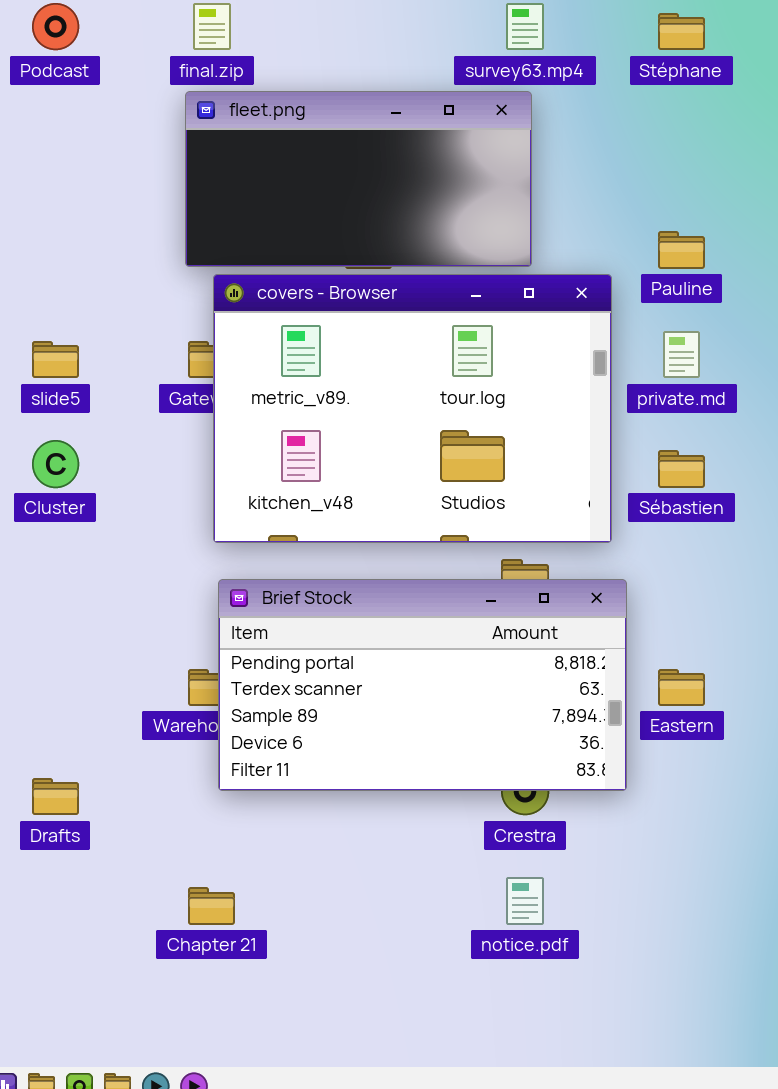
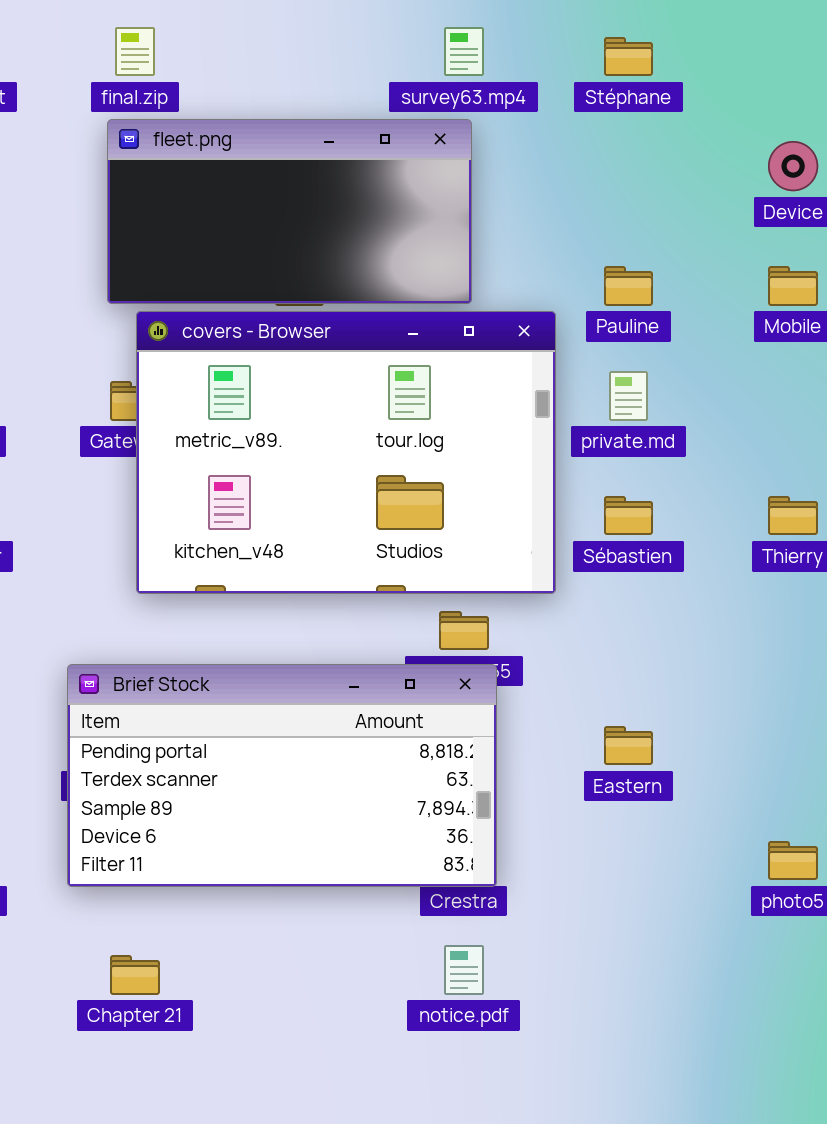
Brief Stock: [218,579,627,791] -> [67,664,497,887], moved

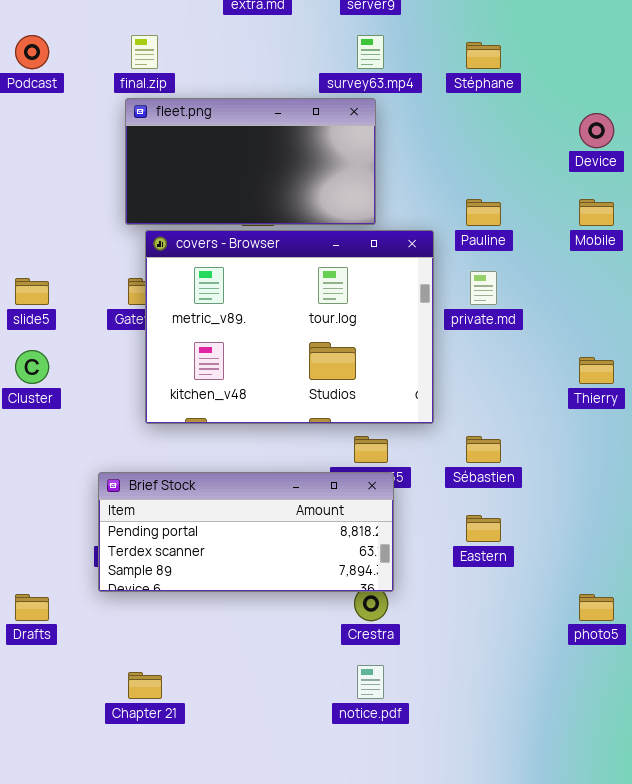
Sébastien: [604,496,653,535] -> [466,436,501,463], moved
Brief Stock: [67,664,497,887] -> [98,472,394,592], resized

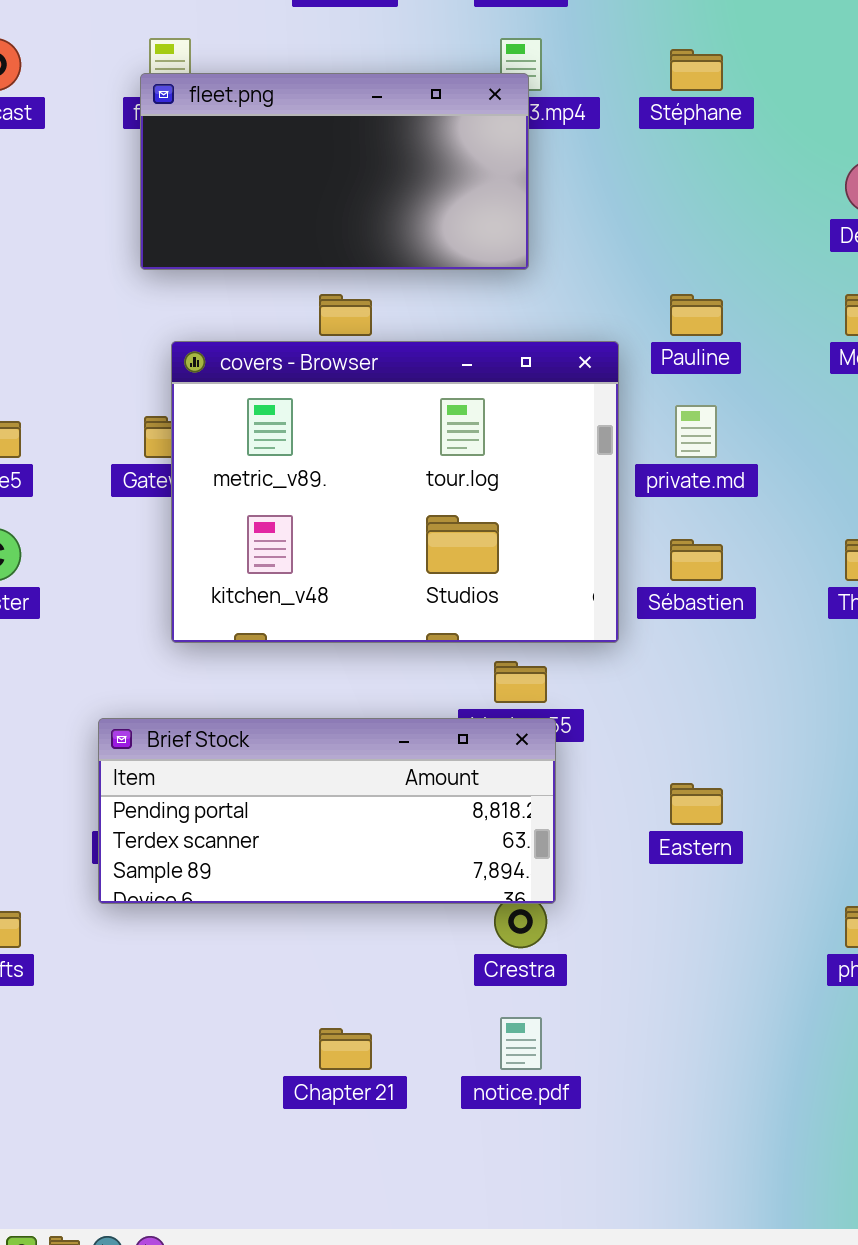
fleet.png: [125,98,376,225] -> [140,73,529,270], moved
Sébastien: [466,436,501,463] -> [670,539,723,581], moved
Chapter 21: [128,672,162,699] -> [319,1028,372,1070], moved

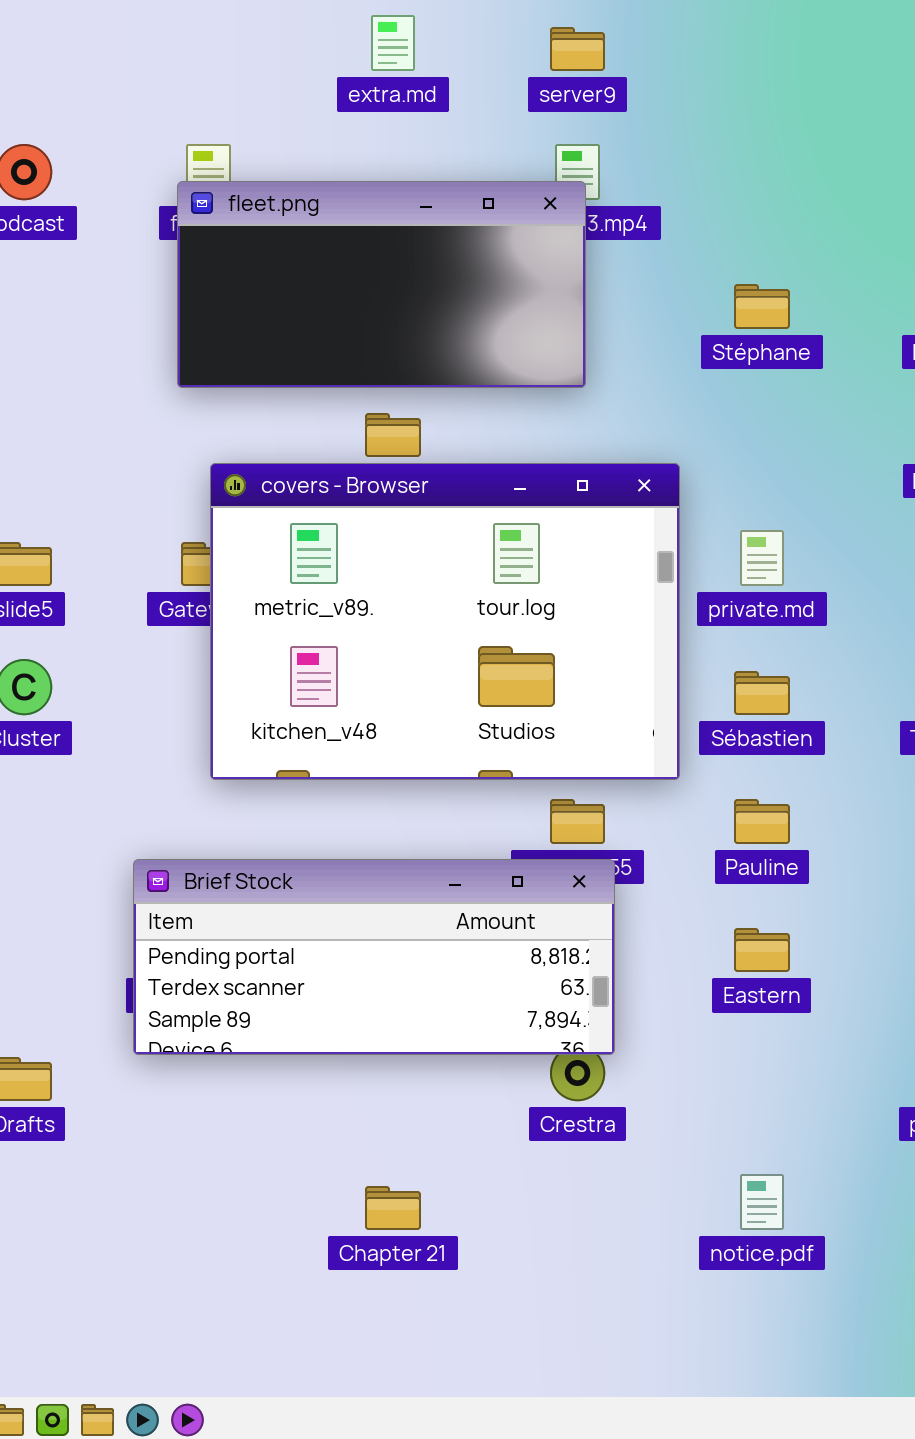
Stéphane: [670,49,723,91] -> [734,284,790,329], moved
Pauline: [670,294,723,336] -> [734,799,790,844], moved
notice.pdf: [500,1017,542,1070] -> [740,1174,784,1230], moved

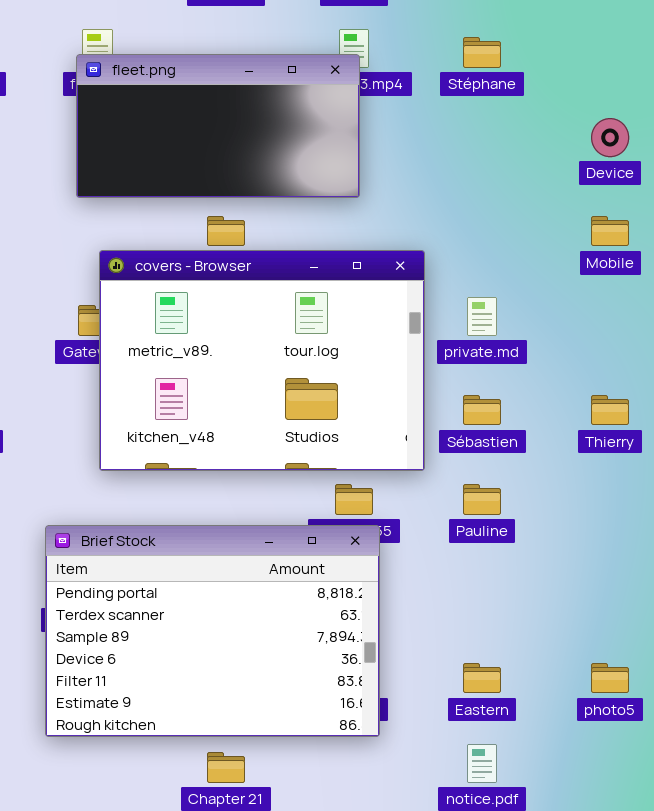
Stéphane: [734,284,790,329] -> [463,37,501,68], moved
Brief Stock: [133,859,615,1055] -> [45,525,380,737], resized
Eastern: [734,928,790,972] -> [463,663,501,693], moved

